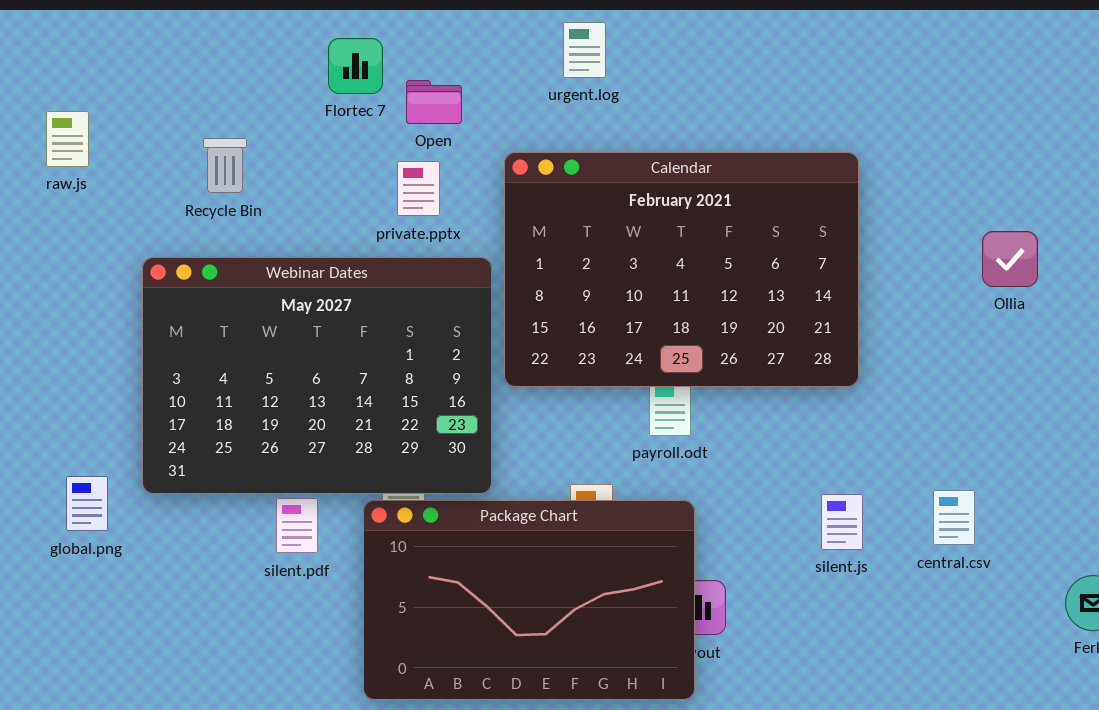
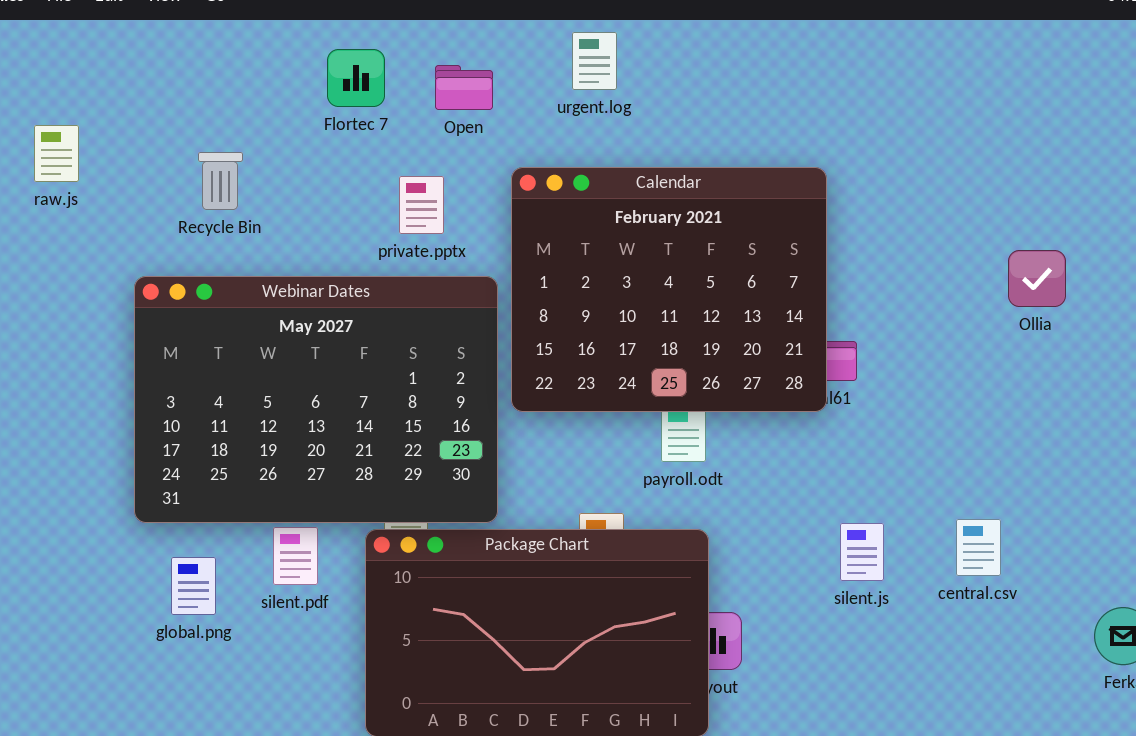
Open: [406,80,462,124] -> [435,65,493,110], moved
Calendar: [504,152,859,387] -> [511,167,827,412], resized
global.png: [66,476,108,531] -> [171,557,216,615], moved

